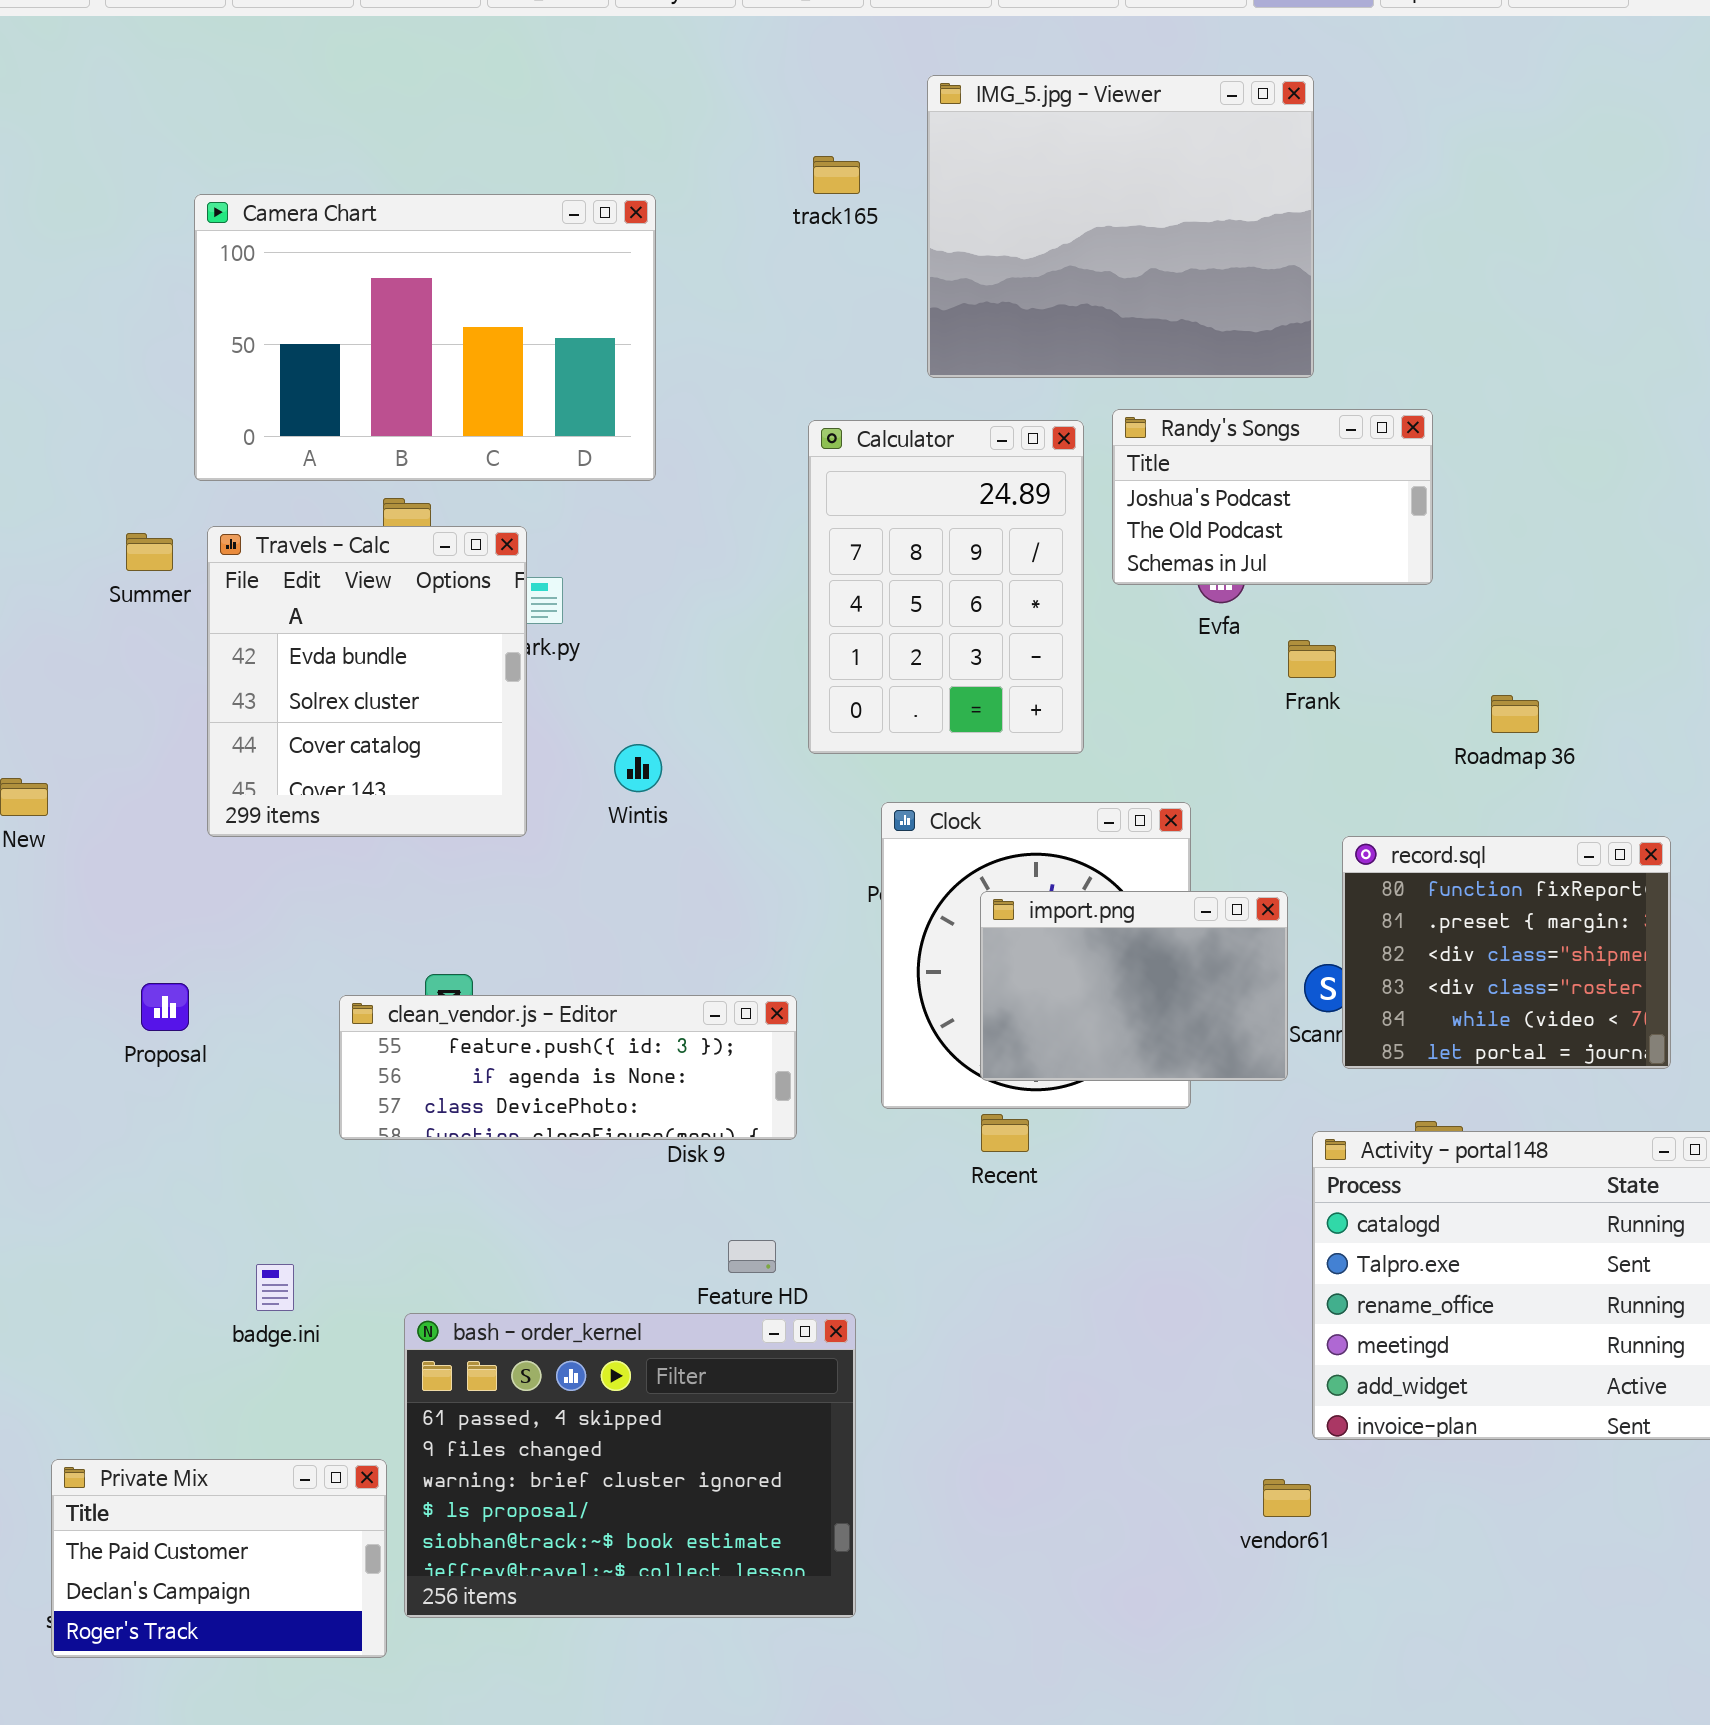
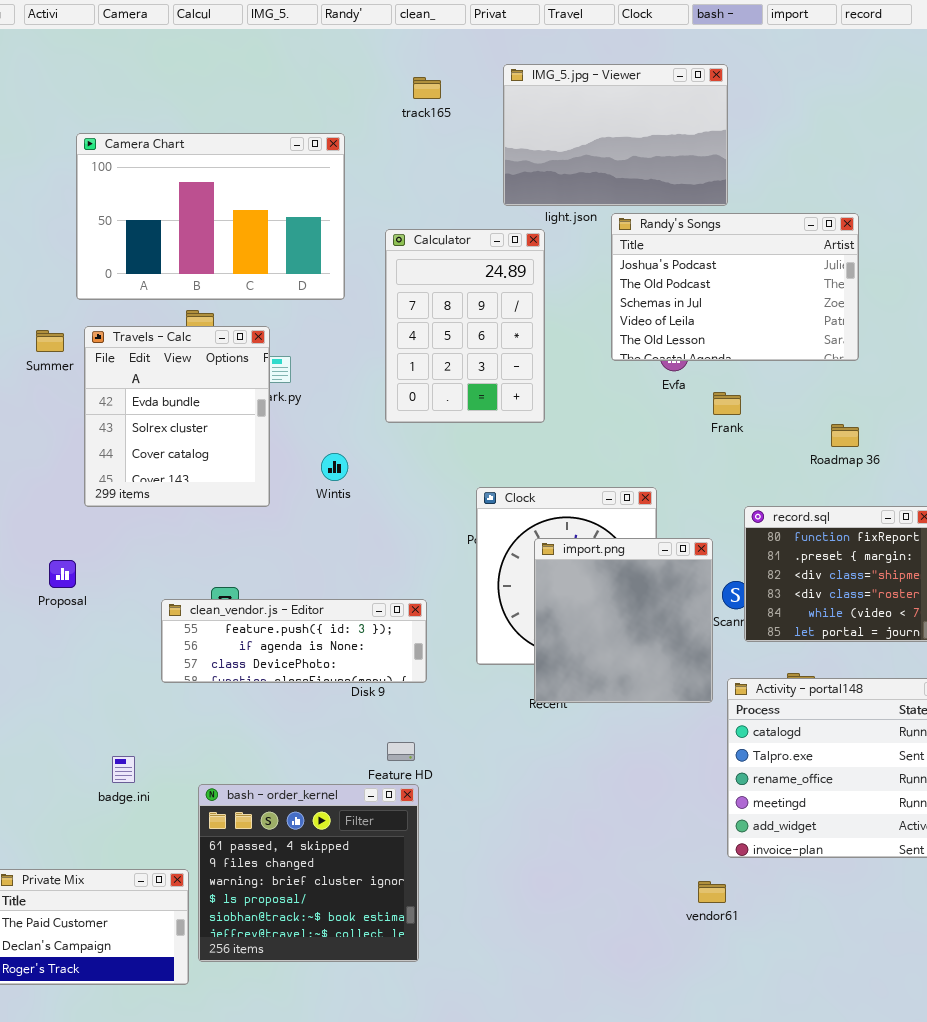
IMG_5.jpg - Viewer: [927,75,1314,378] -> [503,64,728,206], resized
track165: [813,156,860,194] -> [413,77,441,99], moved
Randy's Songs: [1112,409,1433,585] -> [611,213,859,361], resized
Calculator: [808,420,1084,754] -> [385,229,545,423], moved
import.png: [980,891,1288,1081] -> [534,538,713,703], resized
Proposal: [141,983,189,1031] -> [49,560,76,588], moved
bash - order_kernel: [404,1313,856,1618] -> [198,784,419,962], resized

